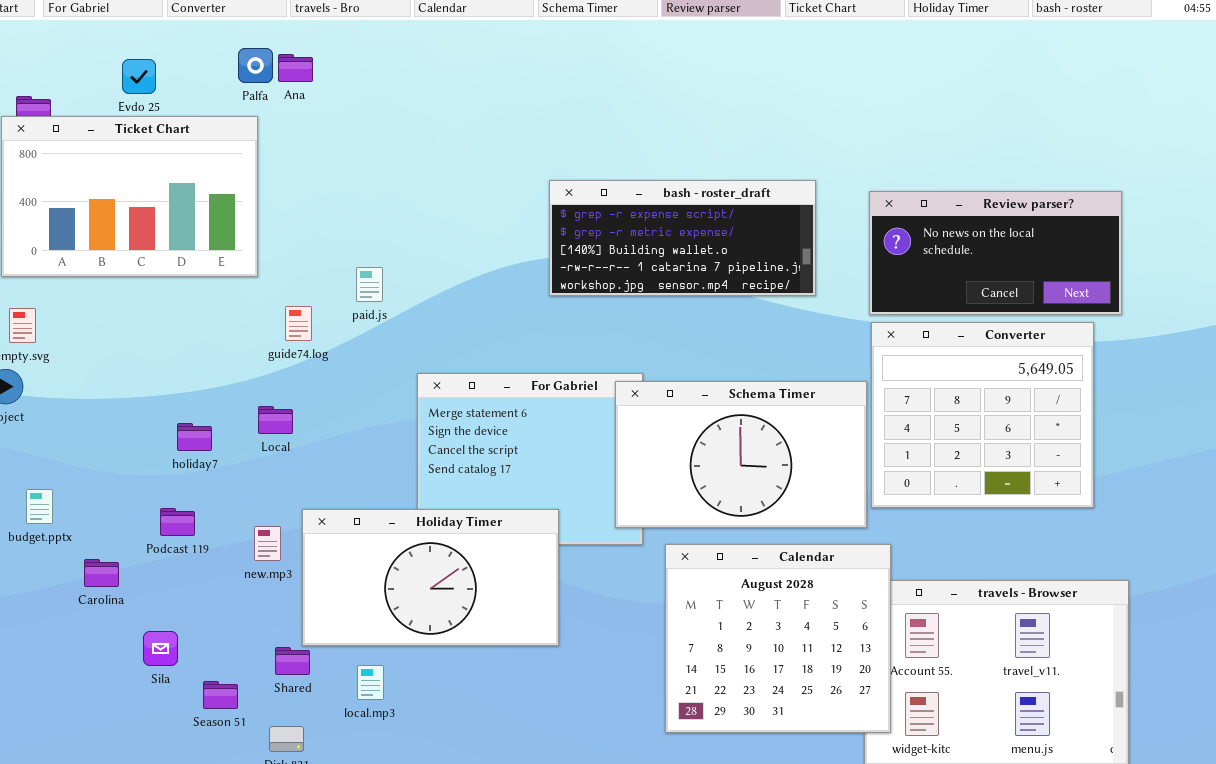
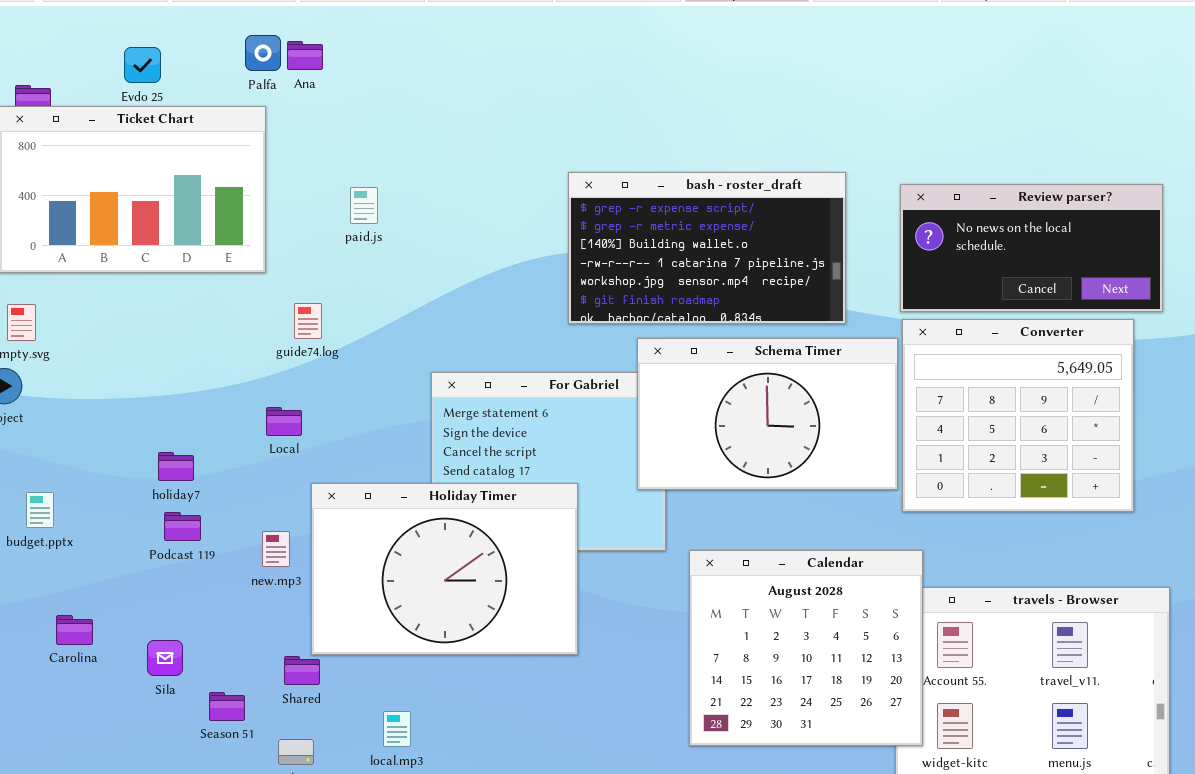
bash - roster_draft: [549,180,816,296] -> [568,172,846,324], resized
paid.js: [356,267,383,302] -> [350,187,378,224], moved
Schema Timer: [615,381,867,528] -> [637,338,898,490], moved
holiday7: [177,423,212,451] -> [158,452,194,481], moved
Holiday Timer: [302,509,559,646] -> [311,483,578,655], resized
Carolina: [84,559,119,587] -> [56,615,93,645], moved
local.mp3: [357,665,384,700] -> [383,711,411,747], moved

